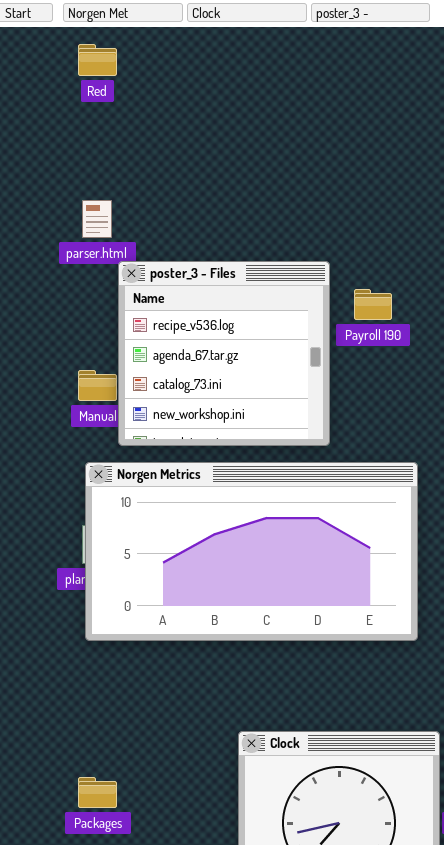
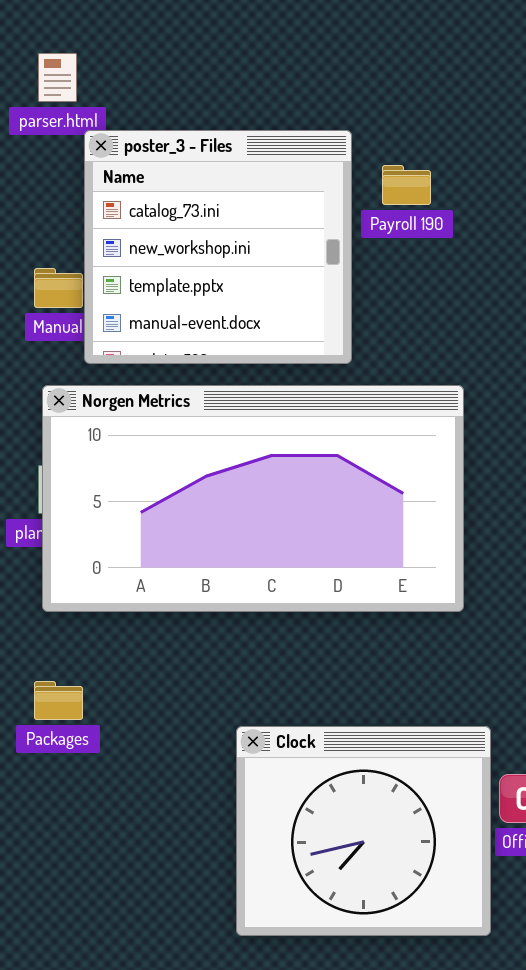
poster_3 - Files: [118,261,330,446] -> [84,130,352,364], scrolled down 2 rows
Packages: [78,777,117,808] -> [34,681,83,720], moved

